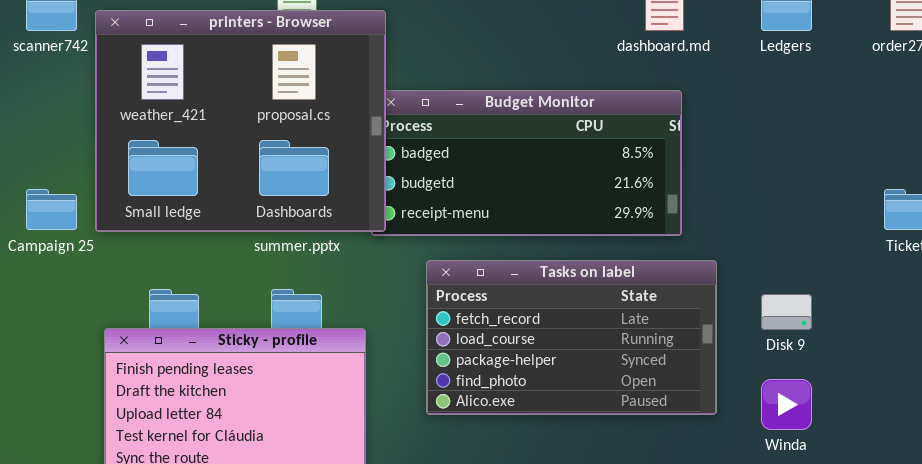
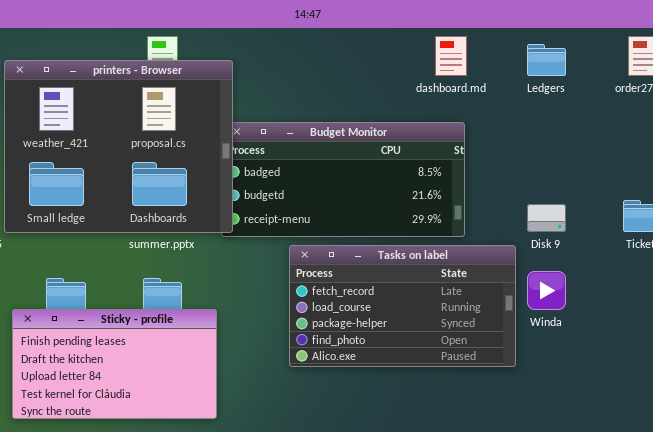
Tasks on label: [426,260,717,415] -> [289,245,516,367], moved
Disk 9: [761,294,812,330] -> [527,204,566,232], moved
Winda: [761,379,812,430] -> [527,271,566,310], moved

